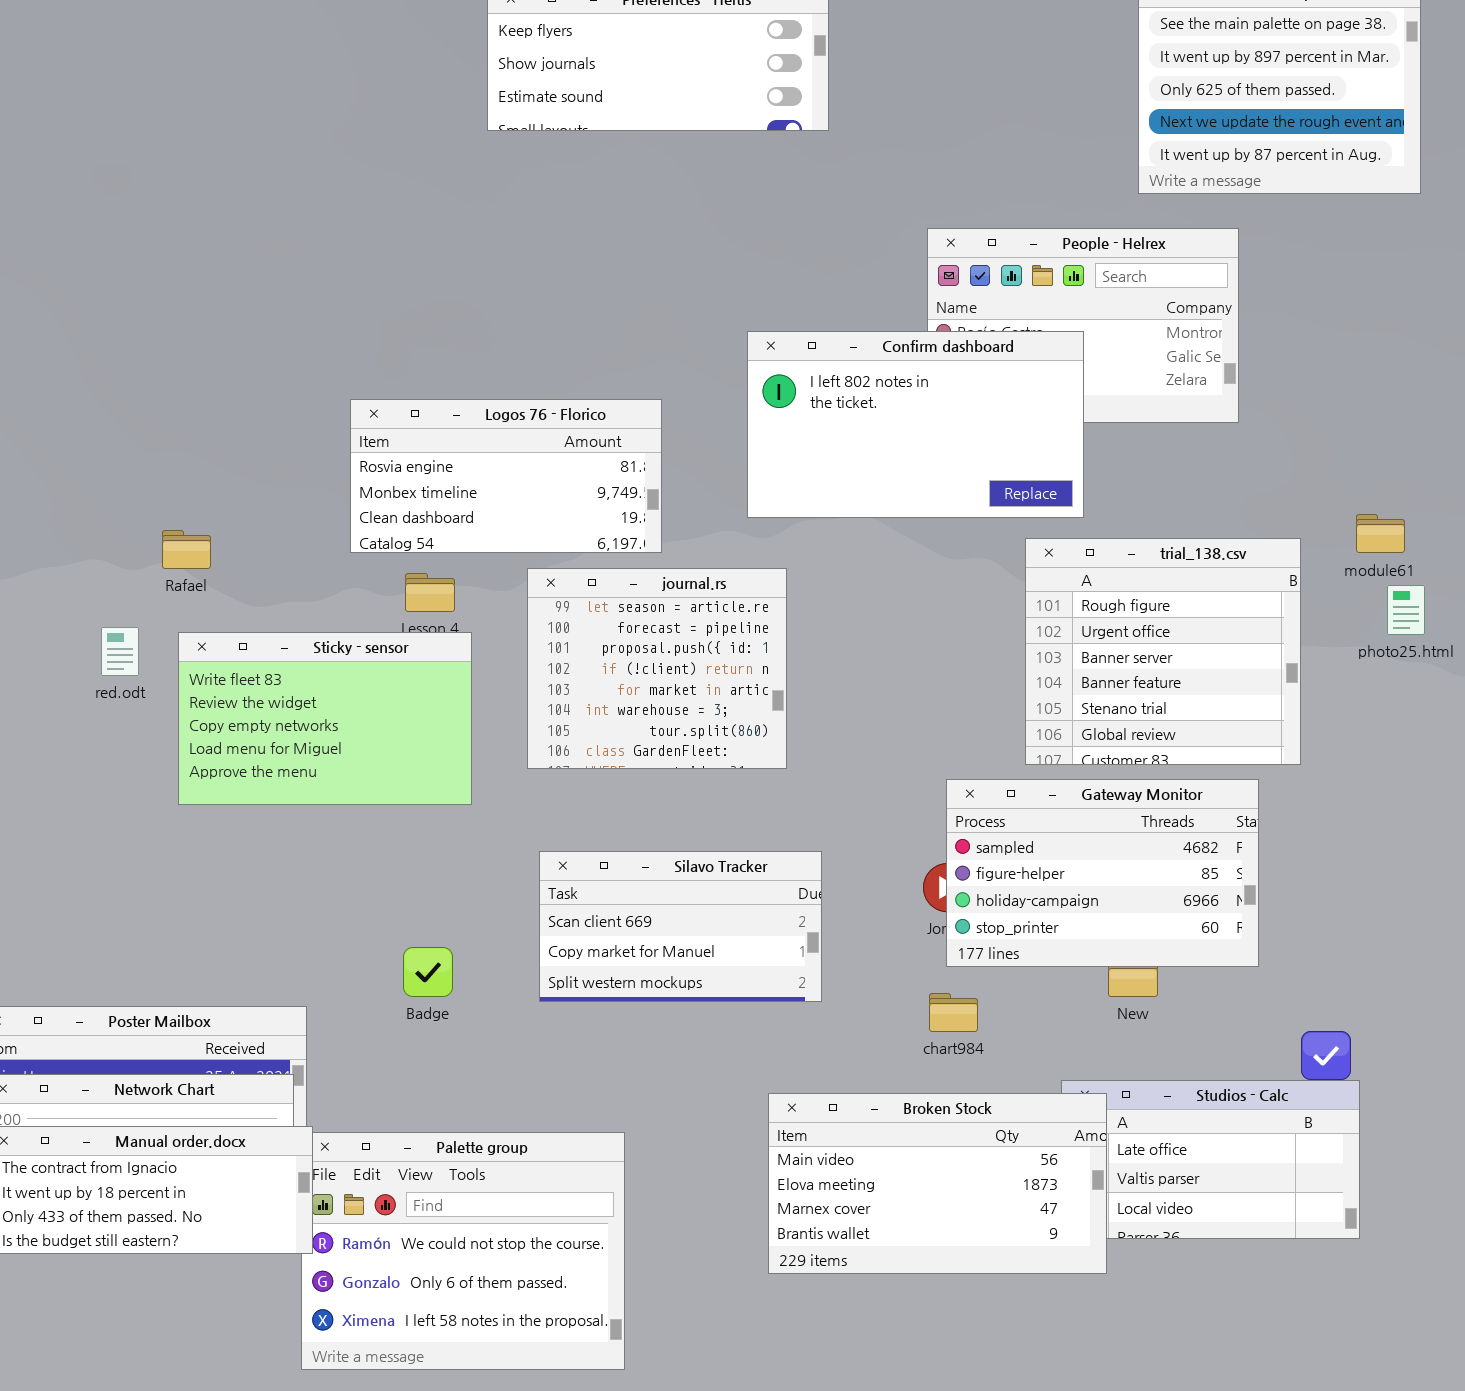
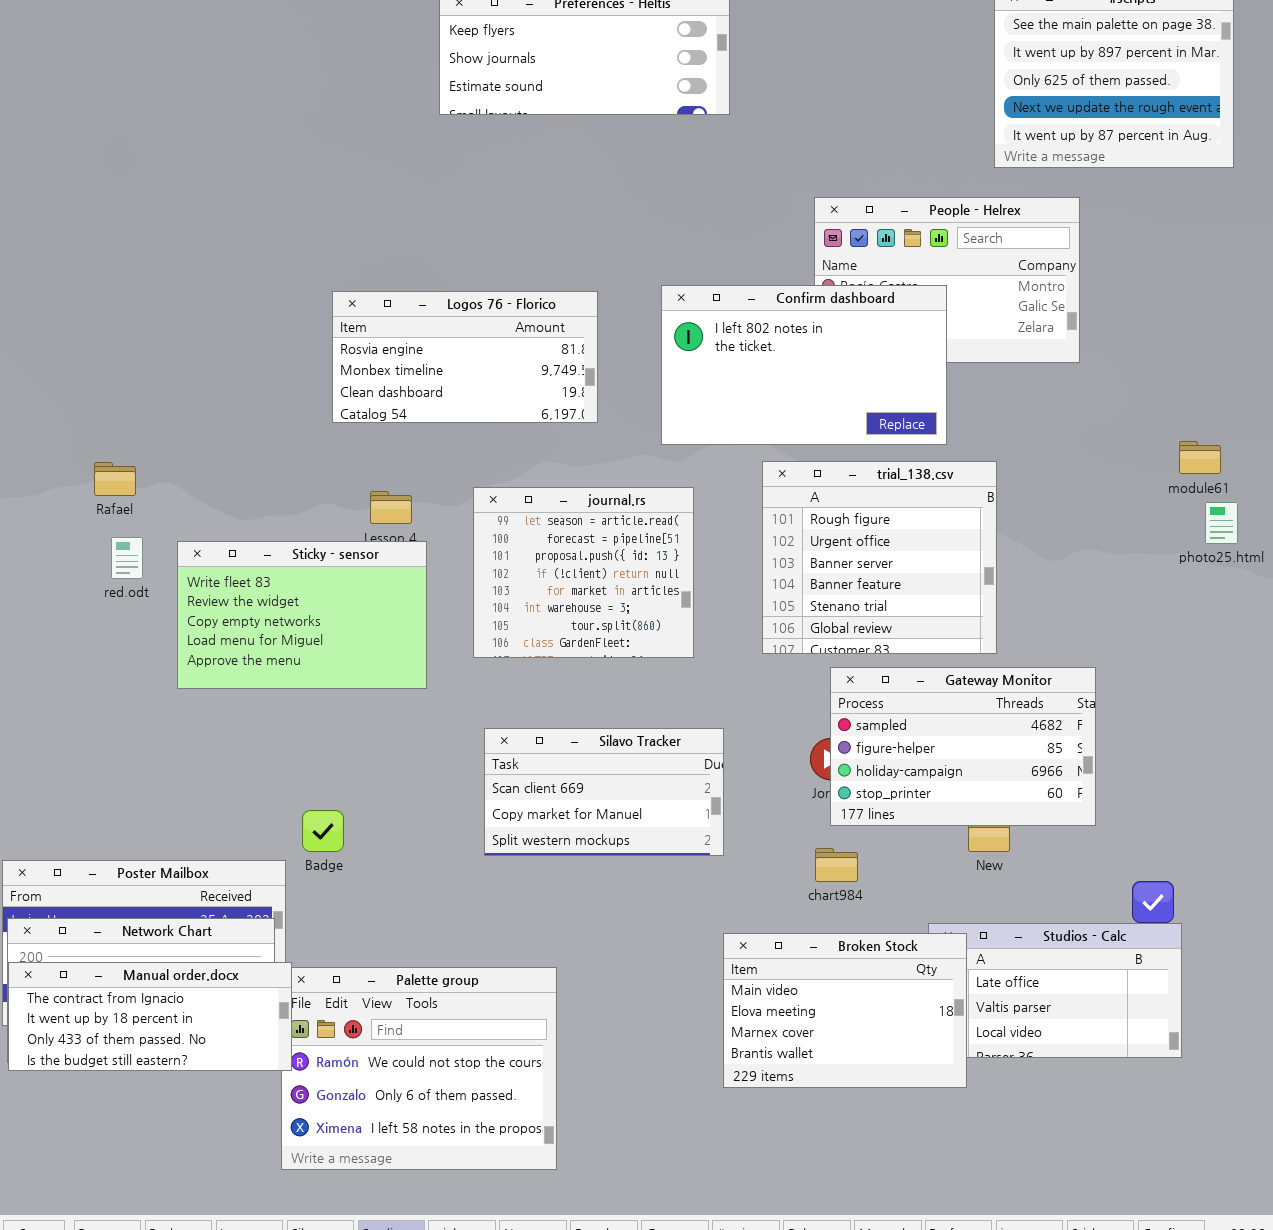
Logos 76 - Florico: [350,399,662,553] -> [332,291,598,423], moved
Rafael: [162,530,211,569] -> [94,462,136,496], moved
trial_138.csv: [1025,538,1301,765] -> [762,461,997,654], moved
Badge: [403,947,453,997] -> [302,810,344,852], moved
Broken Stock: [768,1093,1107,1274] -> [723,933,967,1088], resized

